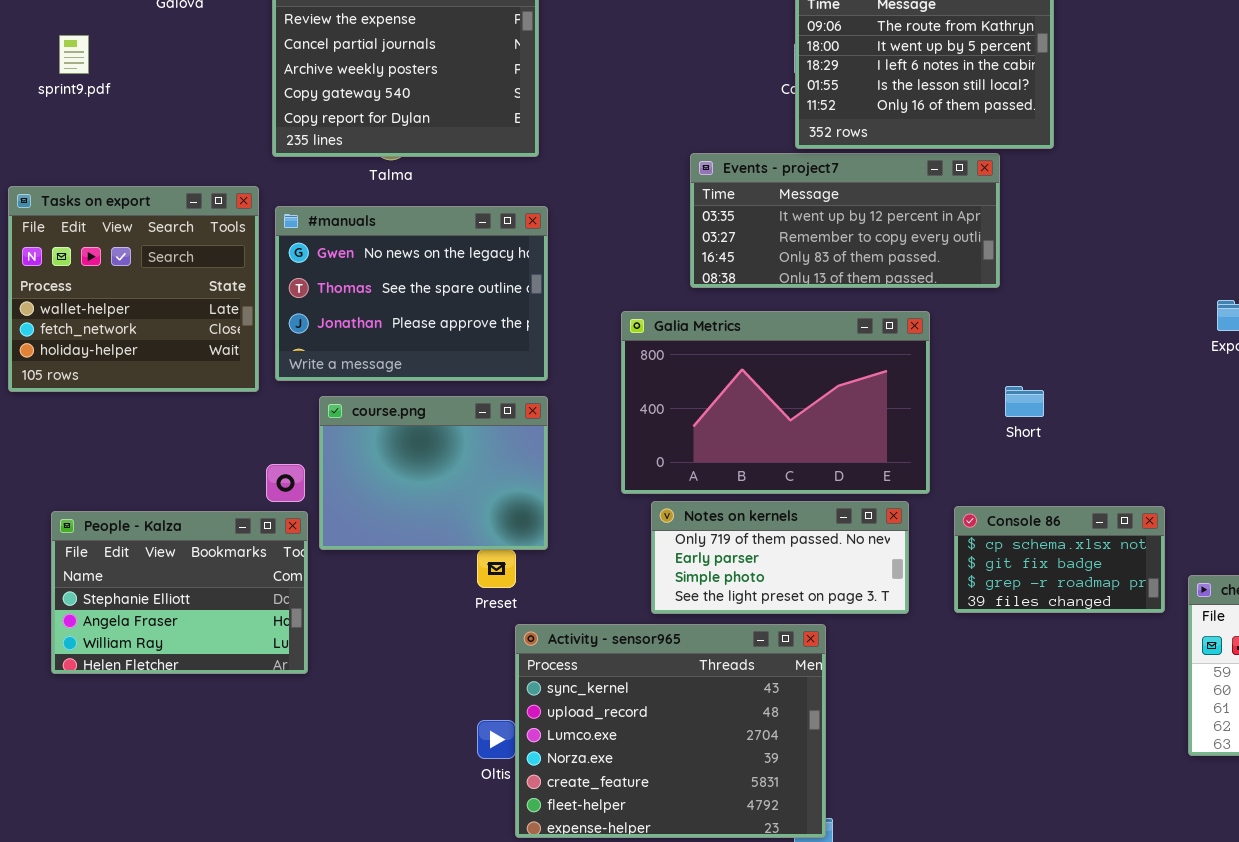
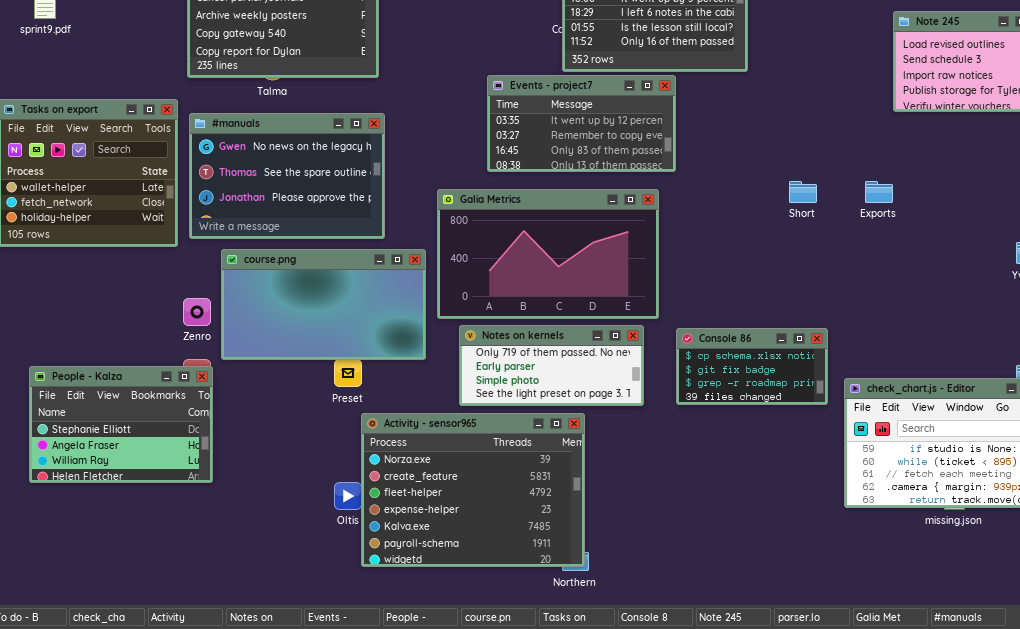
Events - project7: [690,153,1000,288] -> [487,75,676,172], resized
Short: [1005,386,1044,417] -> [789,181,817,203], moved
course.png: [319,396,548,550] -> [221,249,426,360], resized
People - Kalza: [51,511,308,674] -> [29,366,213,483], moved
Activity - sensor965: [515,624,826,838] -> [361,413,585,567], scrolled down 3 rows

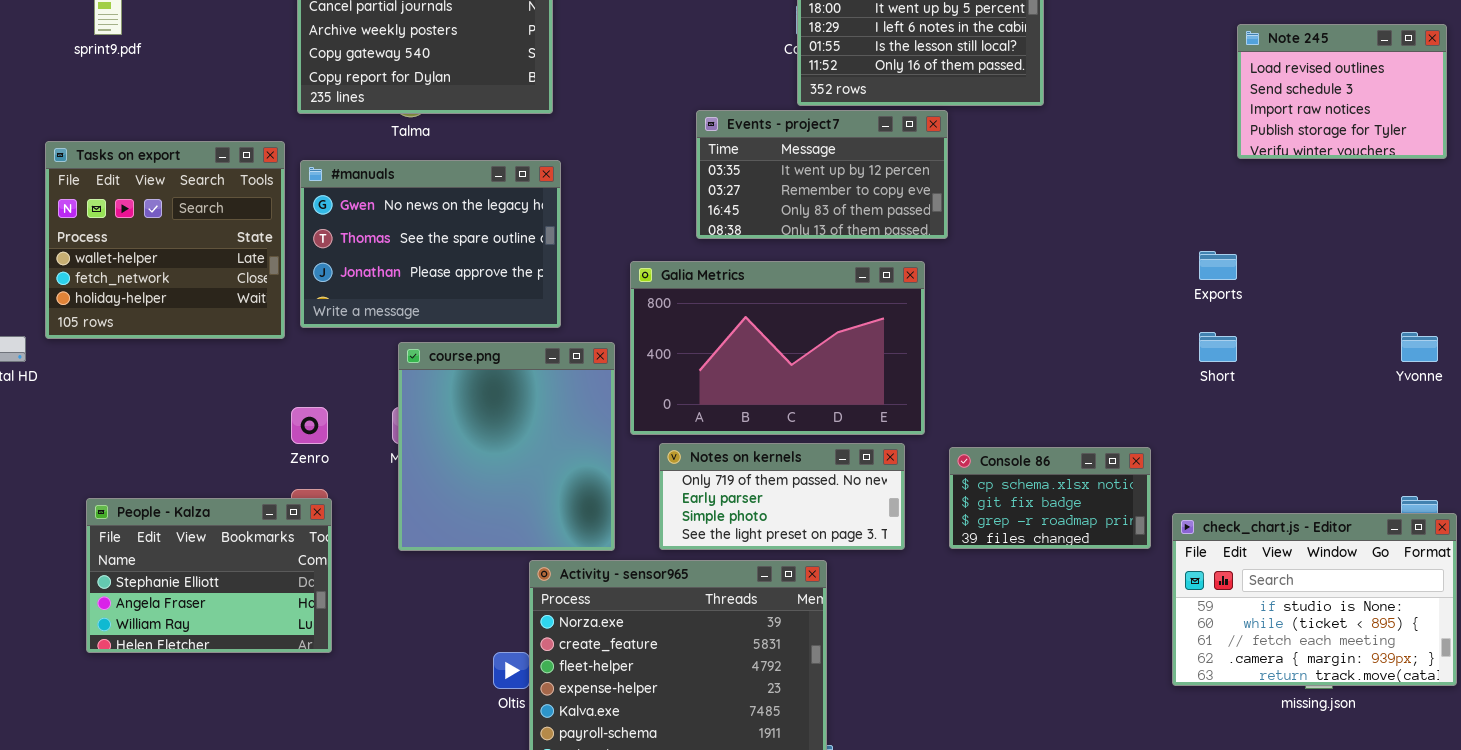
Short: [789,181,817,203] -> [1199,332,1237,362], moved
course.png: [221,249,426,360] -> [398,342,615,551], resized

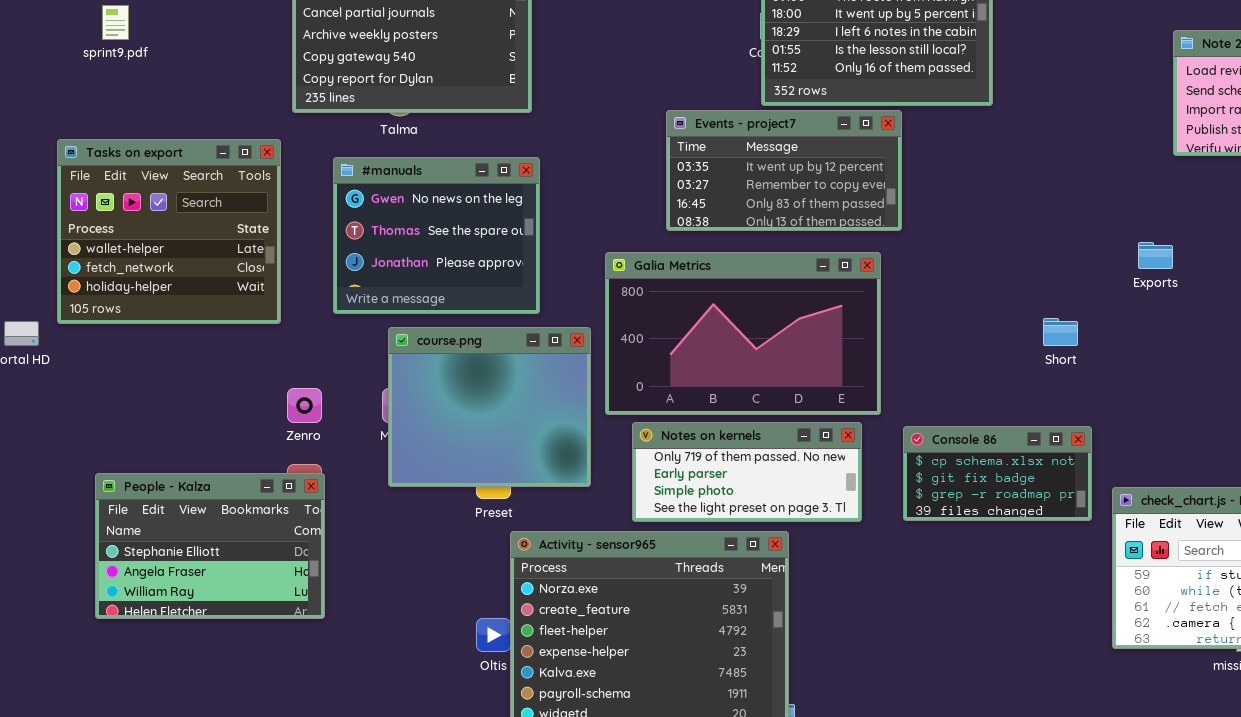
#manuals: [300,160,561,328] -> [333,157,540,314], resized
Short: [1199,332,1237,362] -> [1043,318,1078,346], moved
course.png: [398,342,615,551] -> [388,327,591,487], resized

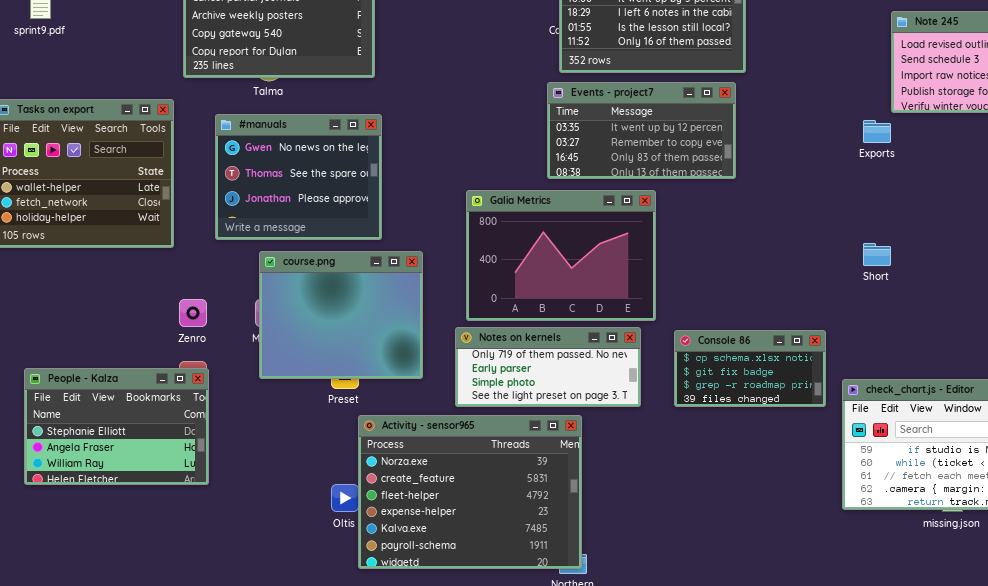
Events - project7: [666,110,902,231] -> [547,82,736,179], moved
Exports: [1138,242,1173,269] -> [863,120,891,143], moved
Galia Metrics: [605,252,881,415] -> [466,190,656,321], resized
Short: [1043,318,1078,346] -> [863,243,891,266], moved

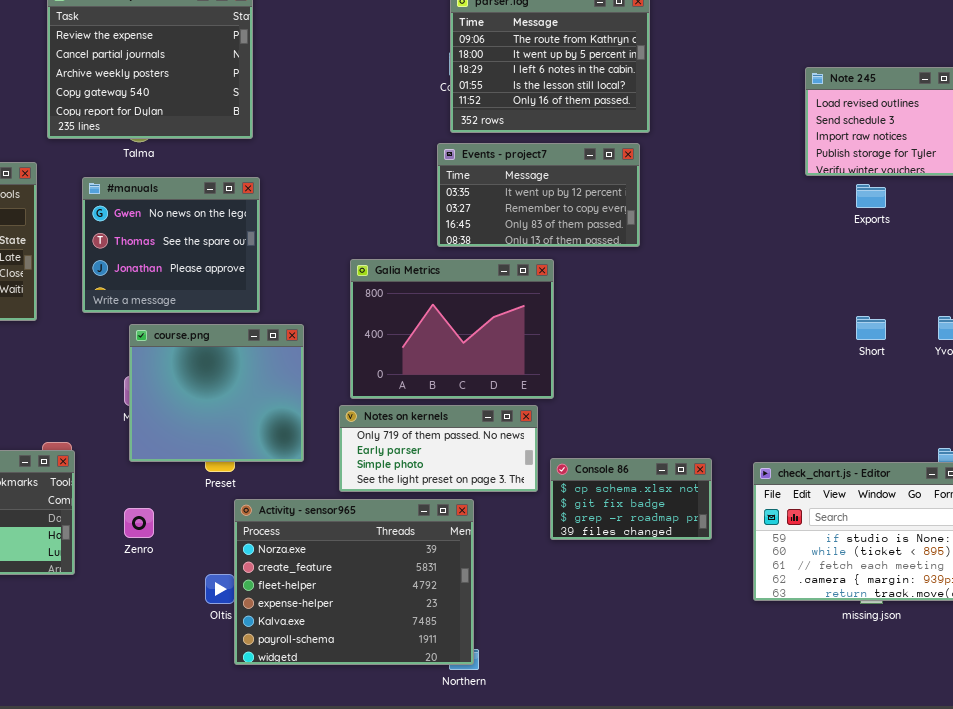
Exports: [863,120,891,143] -> [856,184,886,208], moved
Short: [863,243,891,266] -> [856,316,886,340], moved
Zenro: [179,299,207,327] -> [124,508,154,538], moved
Console 86: [674,330,826,407] -> [550,458,712,540], moved

